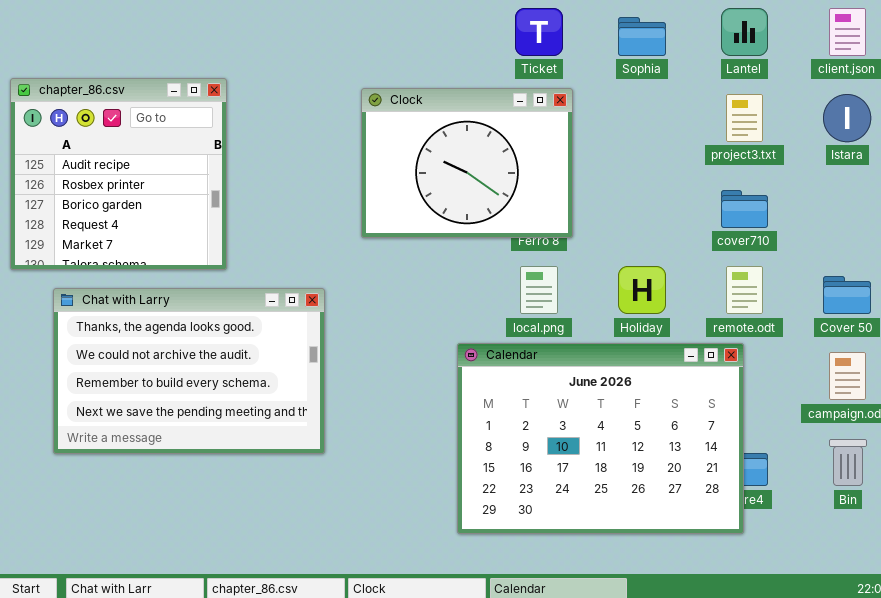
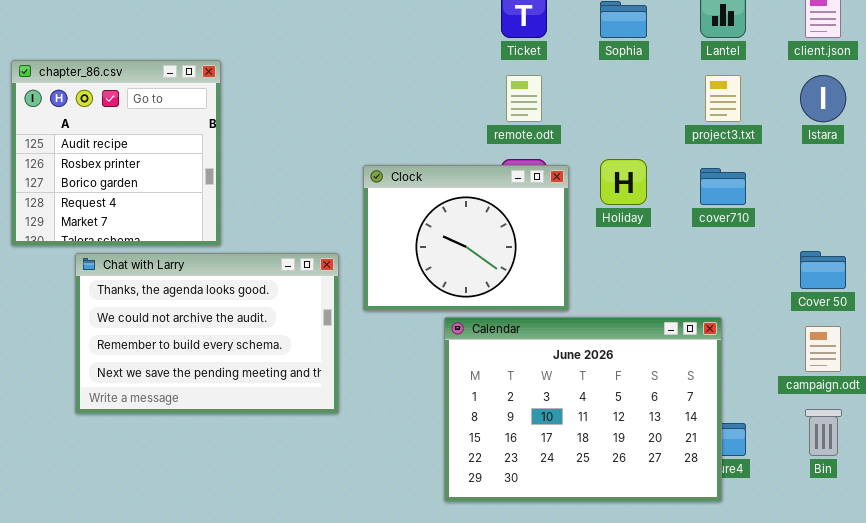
Clock: [361,88,573,238] -> [363,165,569,311], moved
Holiday: [618,266,666,314] -> [600,159,647,205], moved
remote.odt: [726,266,763,314] -> [506,75,542,122], moved
Chat with Larry: [53,288,325,454] -> [75,253,339,414], moved

